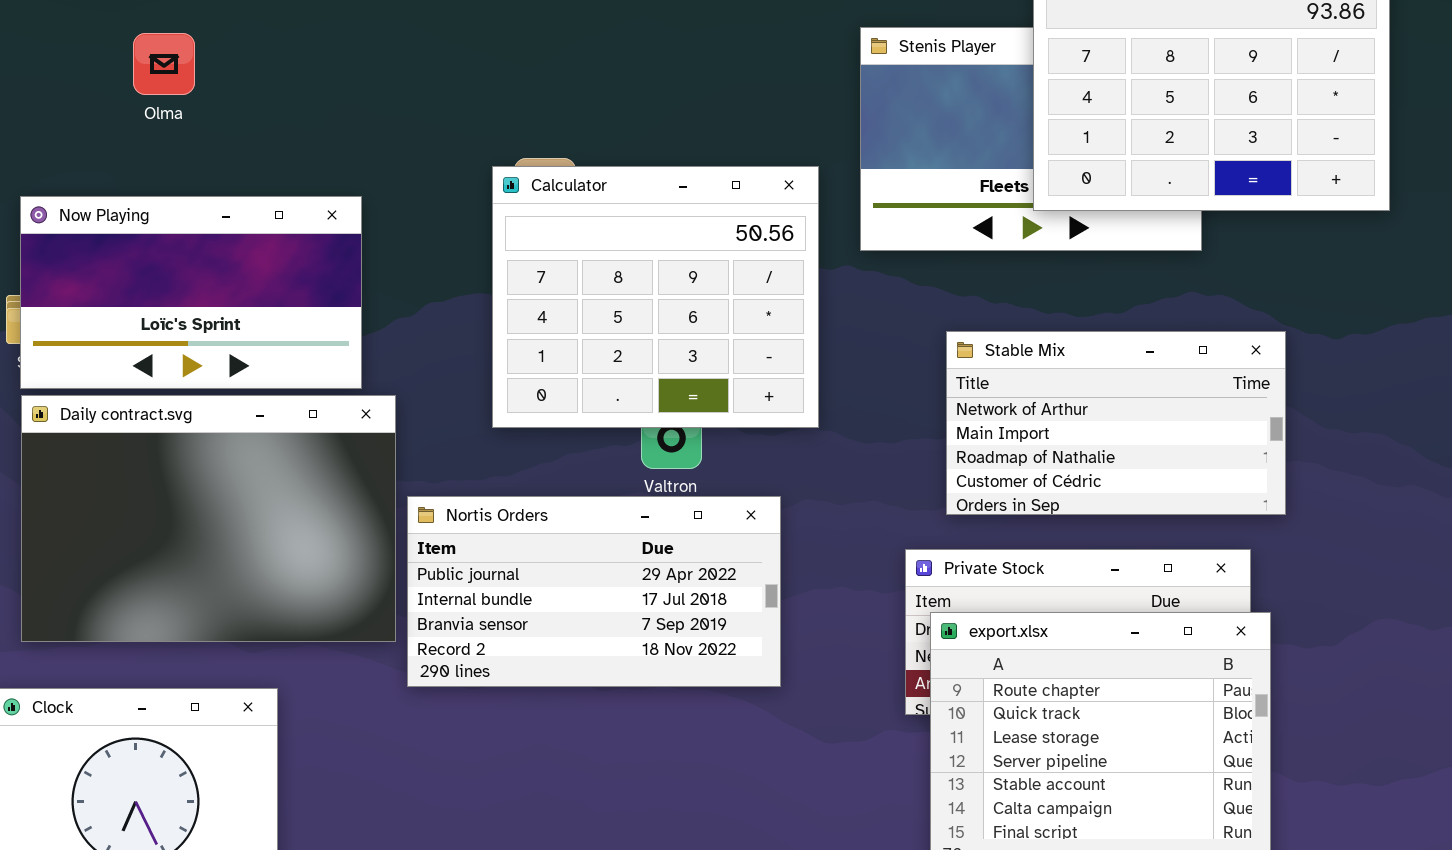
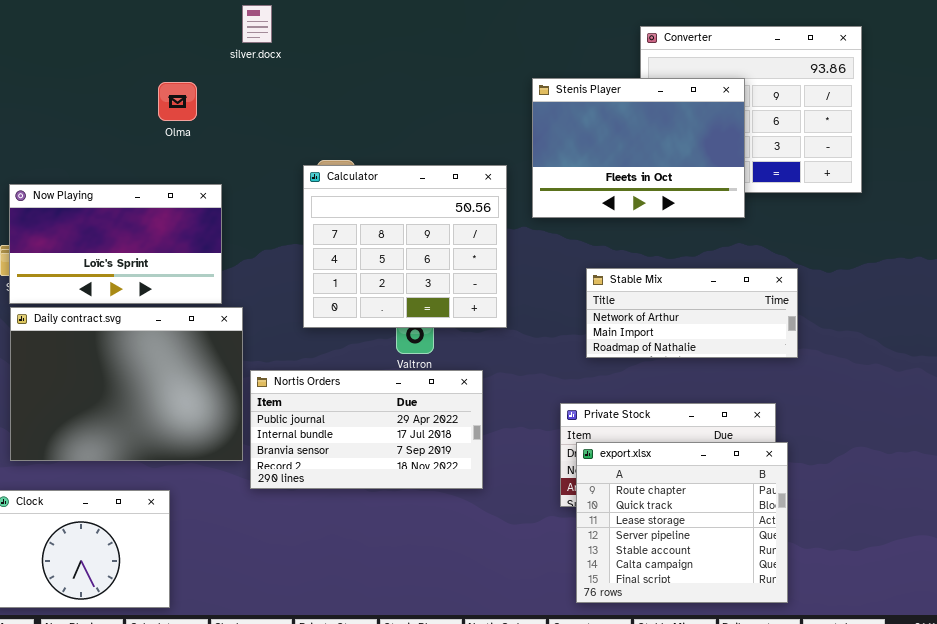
Stenis Player: [860,27,1202,251] -> [532,78,745,218], raised
Olma: [133,33,195,95] -> [158,82,197,121], moved
Stable Mix: [946,331,1286,515] -> [586,268,798,358], resized

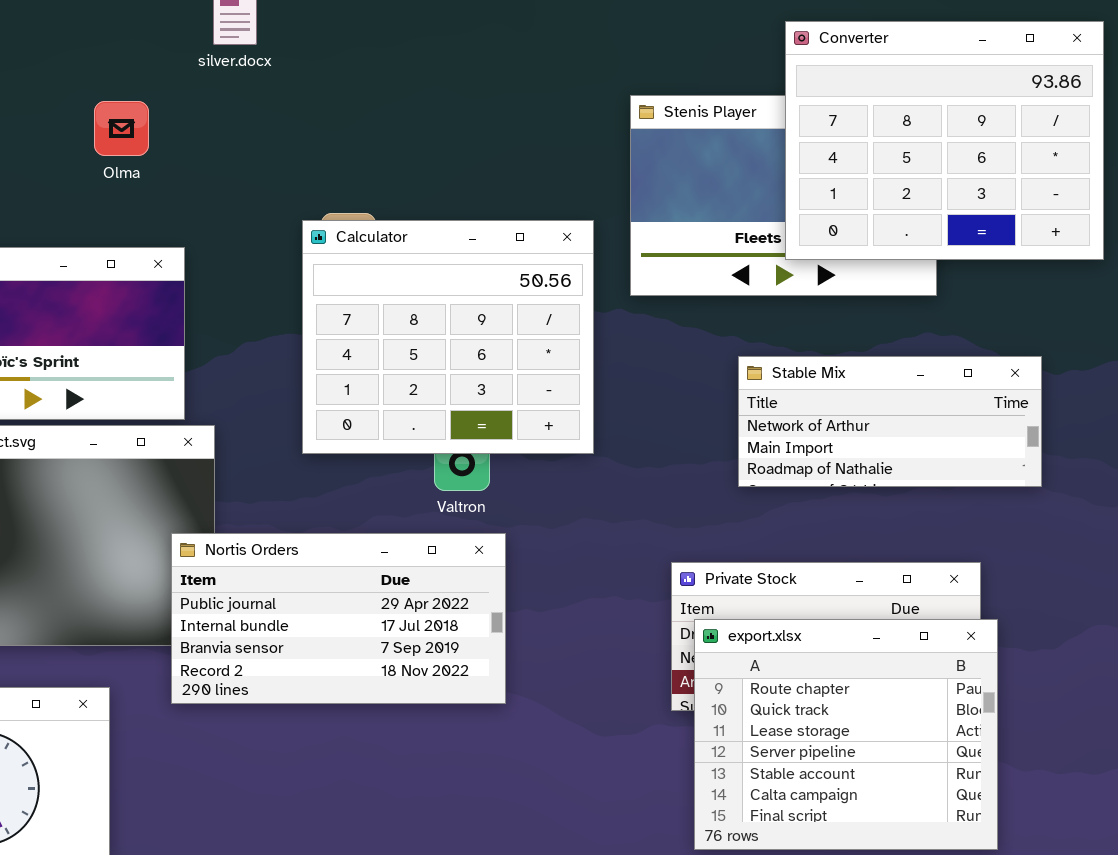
Converter: [640,26,862,193] -> [785,21,1104,260], raised
Stable Mix: [586,268,798,358] -> [738,356,1042,487], moved
Nortis Orders: [250,370,483,489] -> [171,533,506,704], moved

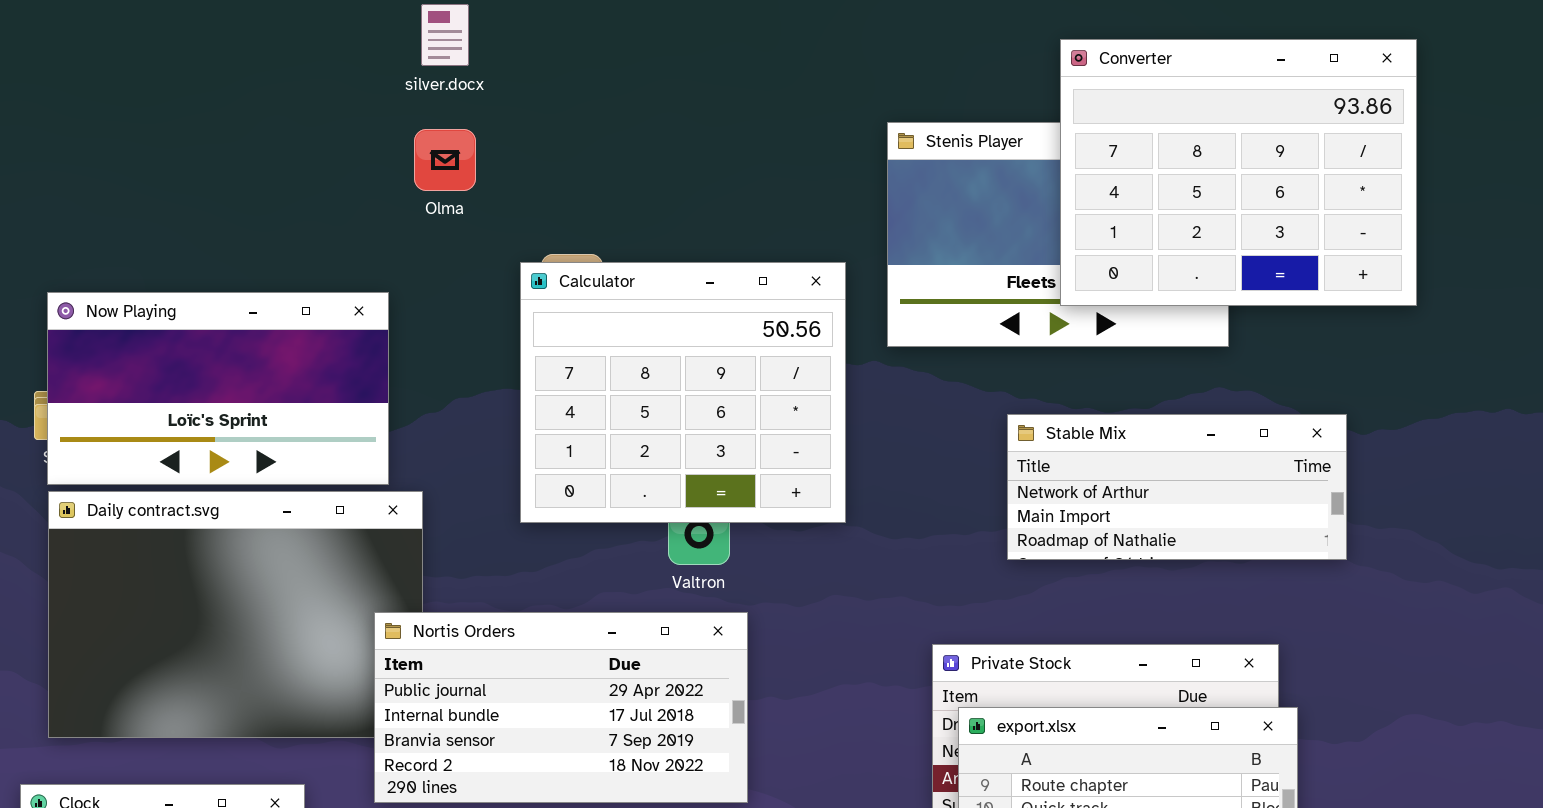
Olma: [94,101,149,156] -> [414,129,476,191], moved

